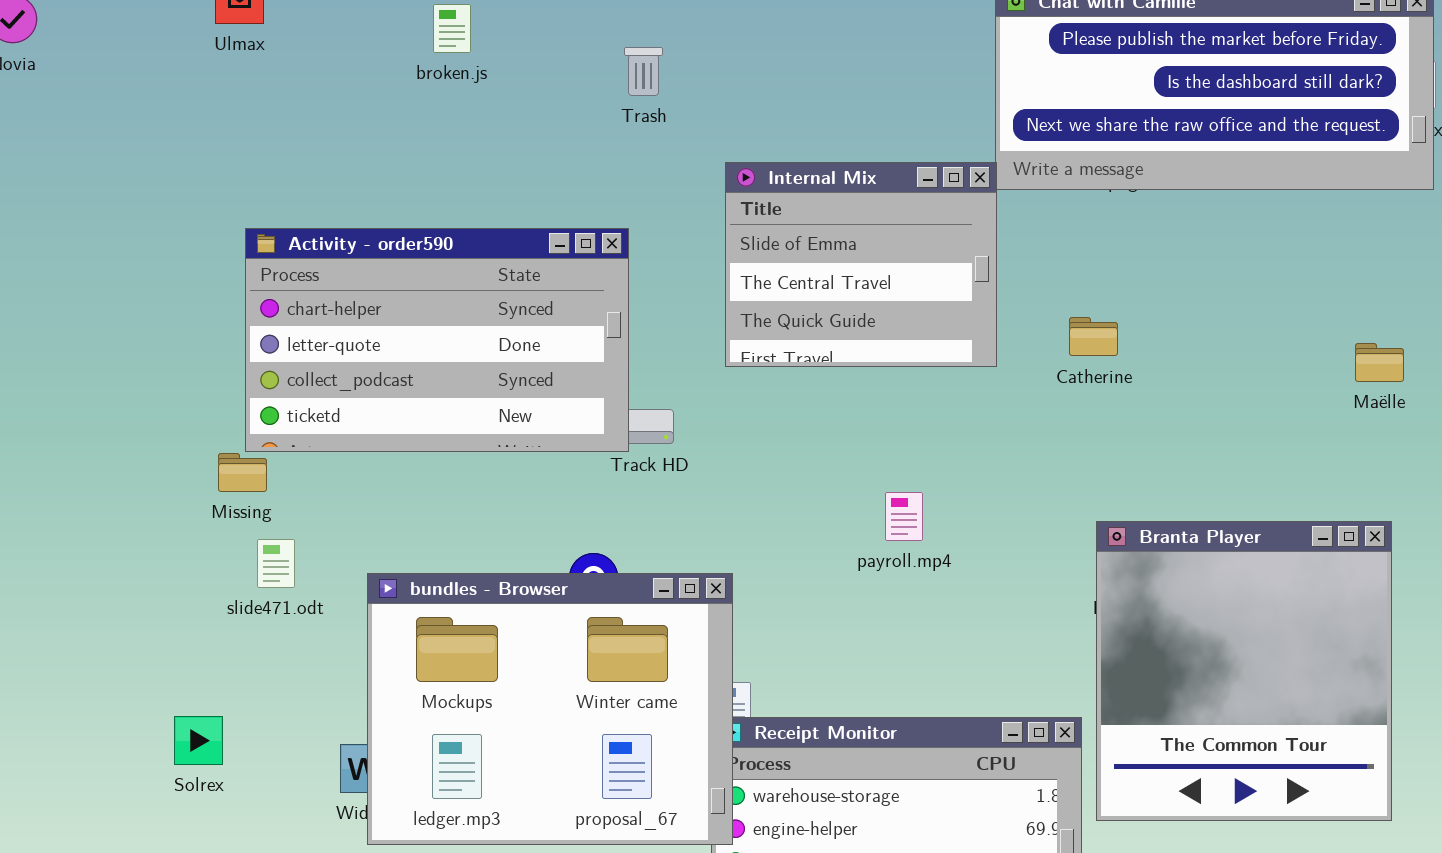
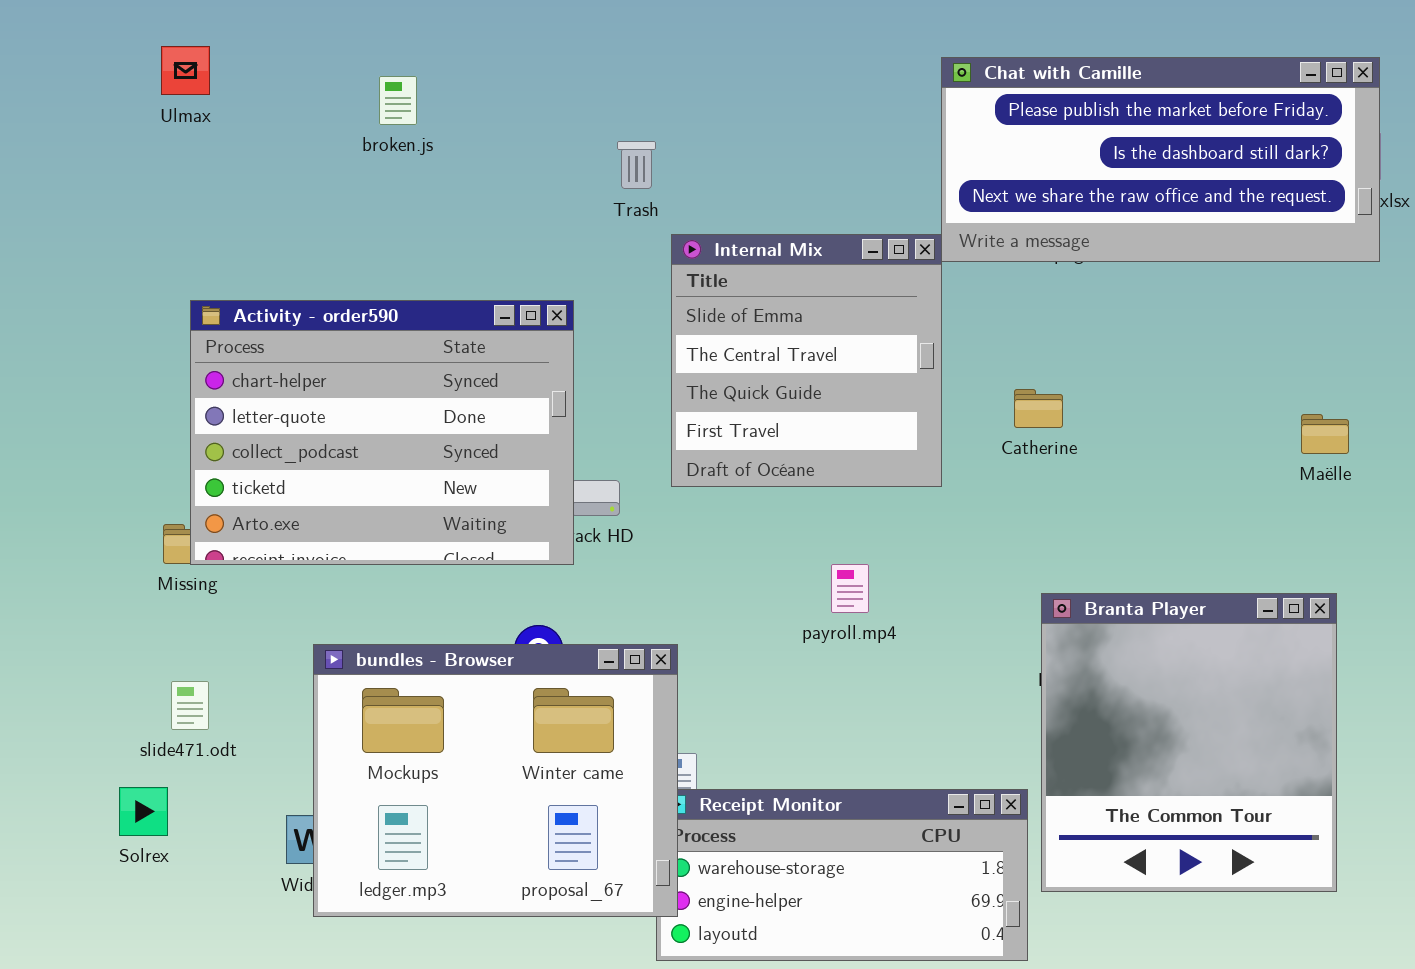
Trash: [624,47,663,96] -> [617,141,656,189], moved
Internal Mix: [725,162,997,367] -> [671,234,942,487], resized
Activity - order590: [245,228,629,452] -> [190,300,574,565], resized
slide471.odt: [257,539,295,588] -> [171,681,209,730], moved

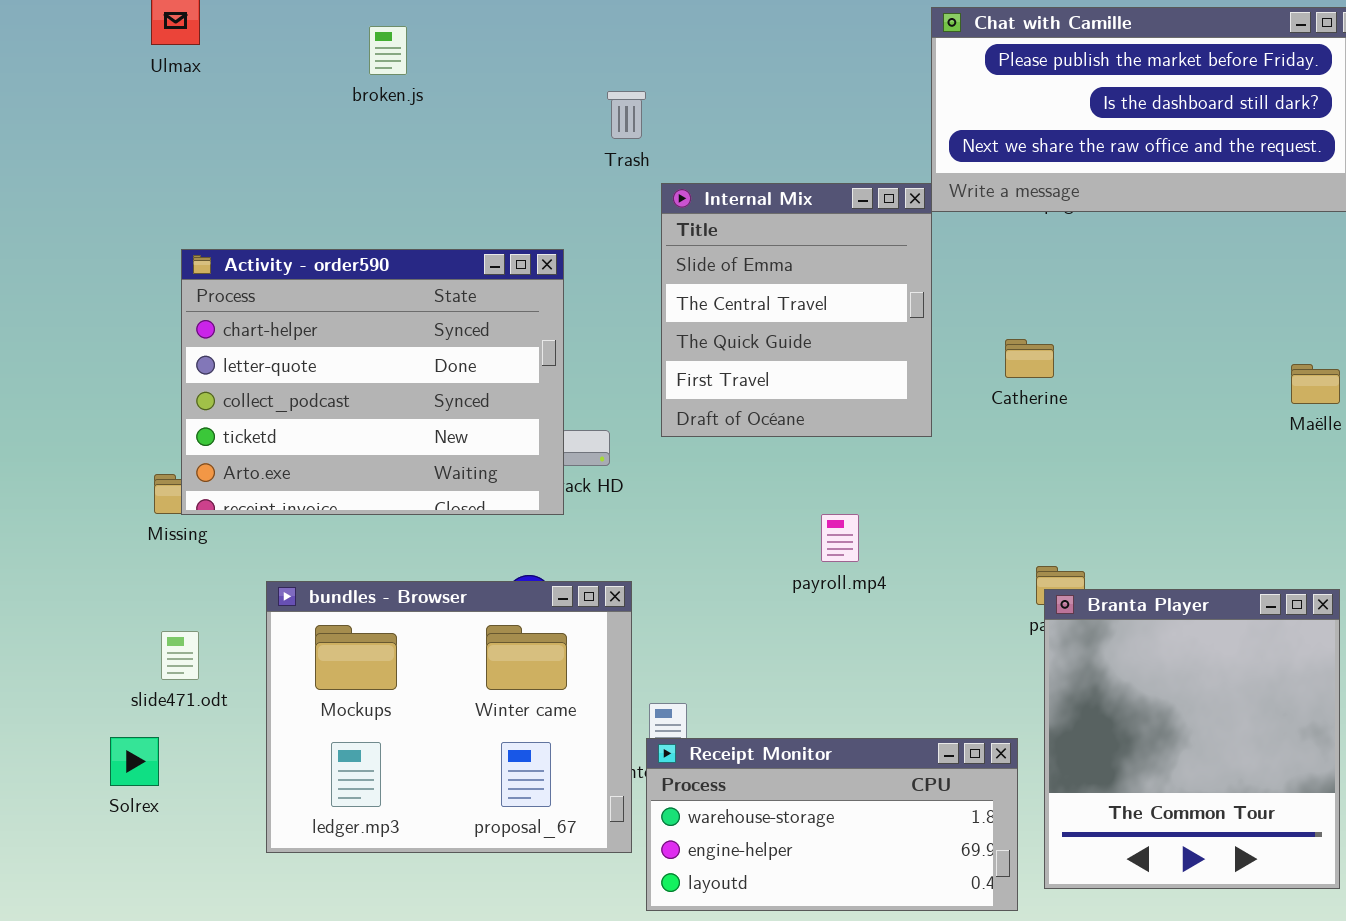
Branta Player: [1041,593,1337,892] -> [1044,589,1340,889], moved
bundles - Browser: [313,644,678,917] -> [266,581,632,853], moved

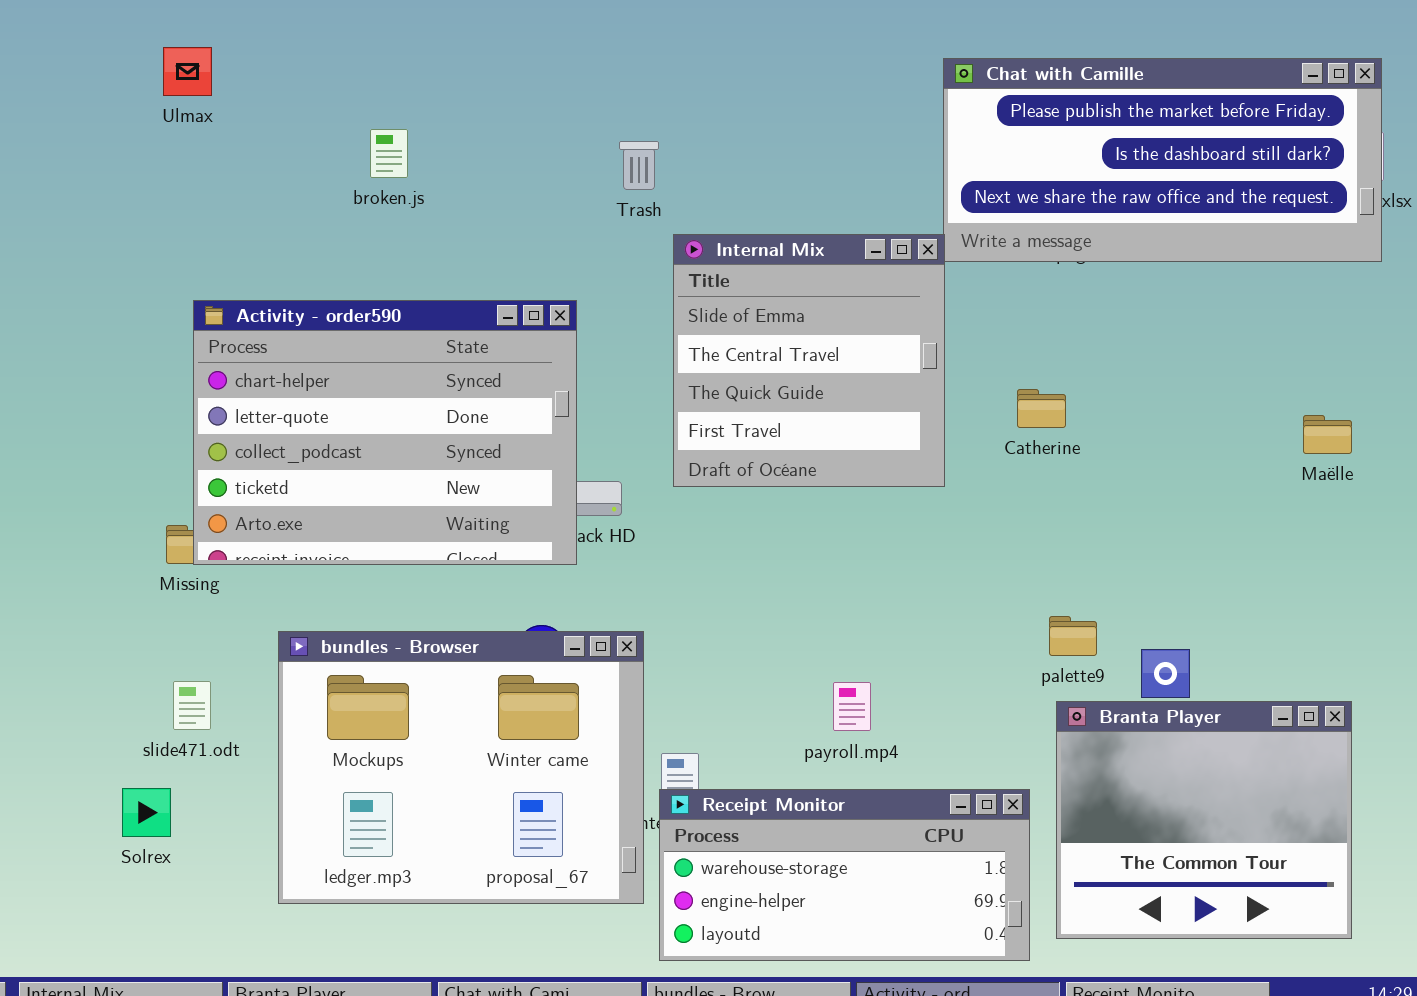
broken.js: [369,26,407,75] -> [370,129,408,178], moved
payroll.mp4: [821,514,859,562] -> [833,682,871,731], moved
Branta Player: [1044,589,1340,889] -> [1056,701,1352,939], resized

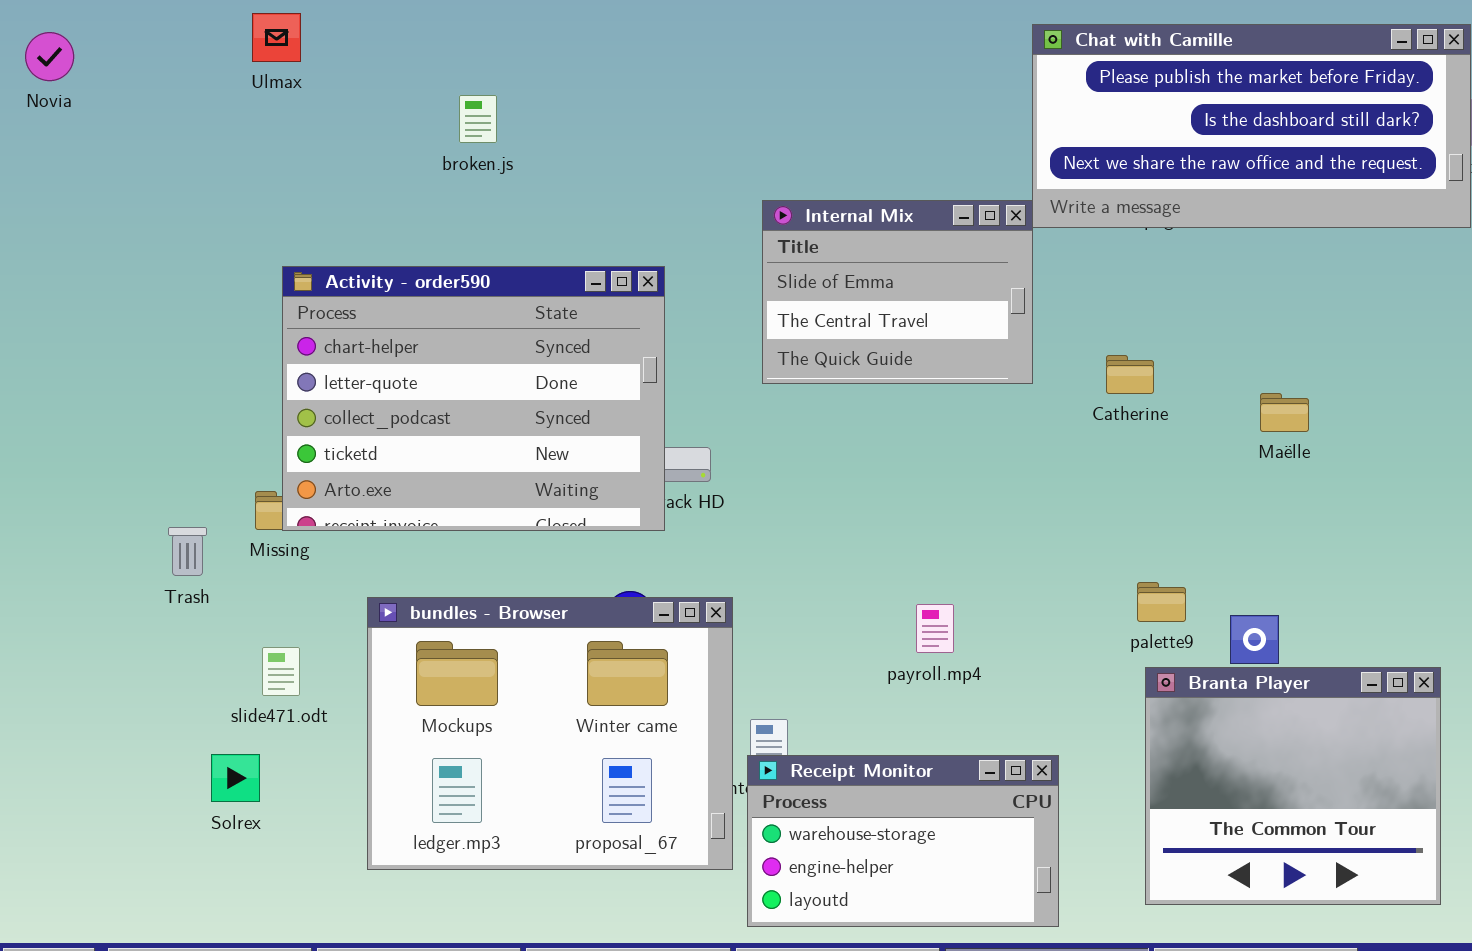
Trash: [619,141,659,190] -> [168,527,207,576], moved
Internal Mix: [673,234,945,487] -> [762,200,1033,384], resized
Maëlle: [1303,415,1352,454] -> [1260,393,1309,432], moved
payroll.mp4: [833,682,871,731] -> [916,604,954,653], moved
Receipt Monitor: [659,789,1030,961] -> [747,755,1059,927], resized

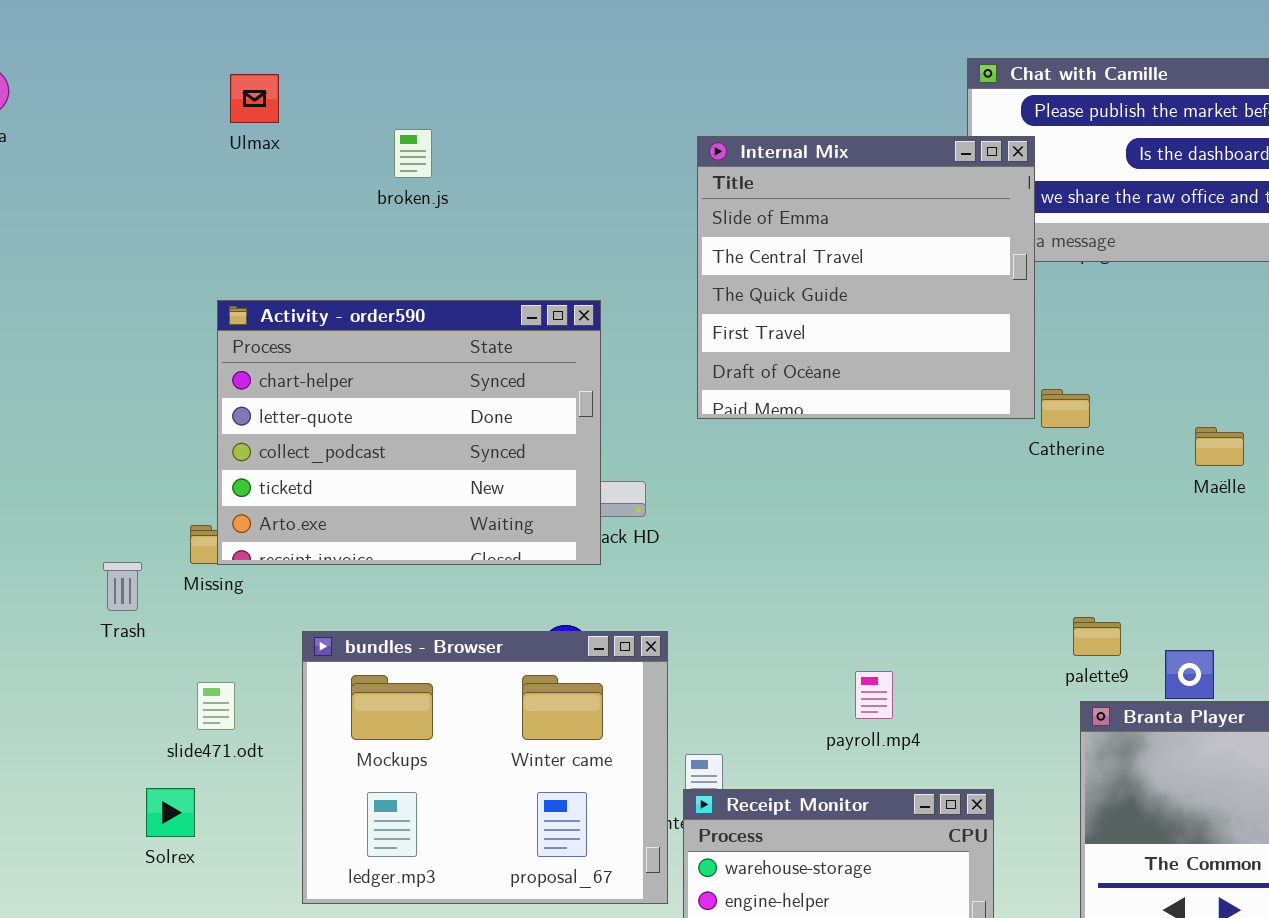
Ulmax: [252,13,301,62] -> [230,74,279,123], moved
Internal Mix: [762,200,1033,384] -> [697,136,1035,419], resized
payroll.mp4: [916,604,954,653] -> [855,671,893,719], moved

